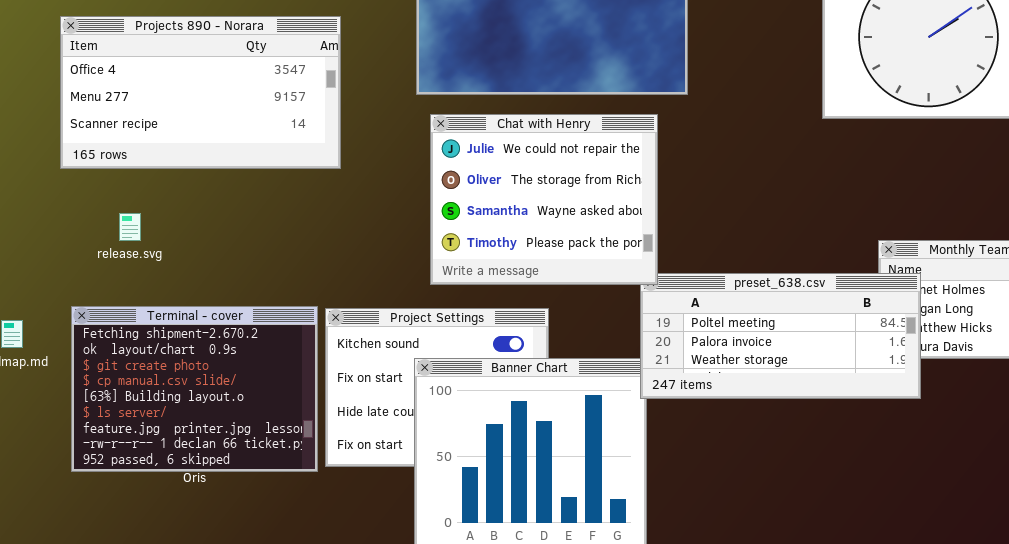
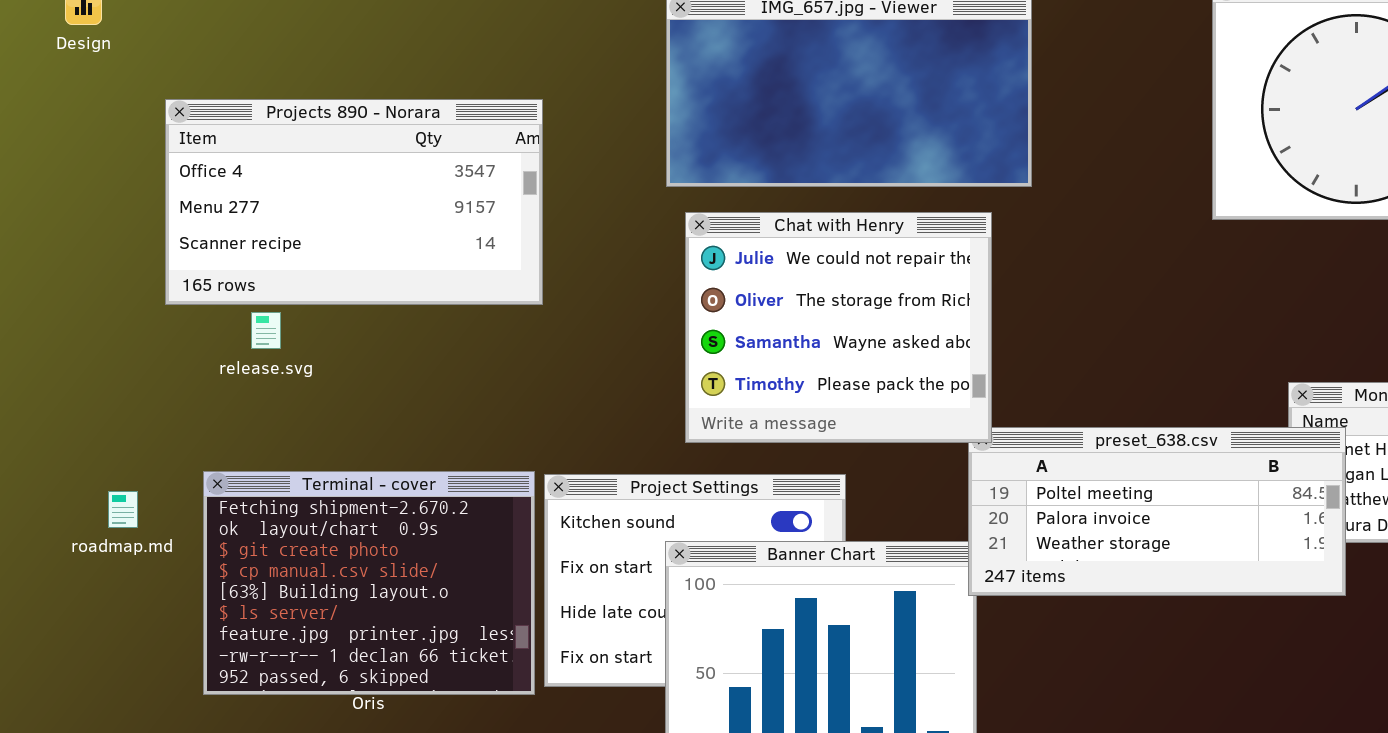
Projects 890 - Norara: [60,16,341,169] -> [165,99,543,305], moved
release.svg: [119,213,141,241] -> [251,312,281,349], moved

